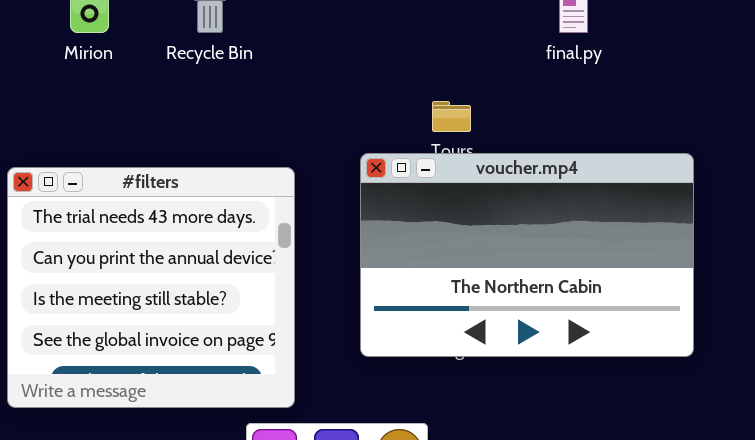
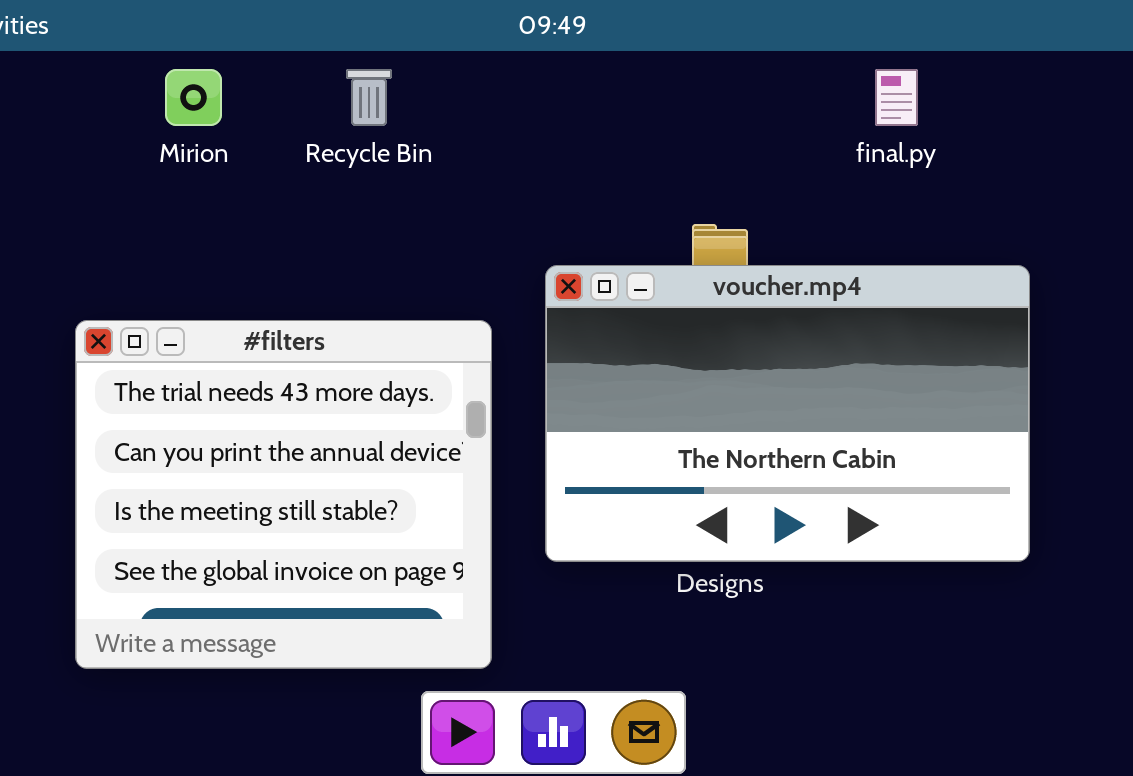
voucher.mp4: [360,153,694,357] -> [545,265,1030,562], moved

